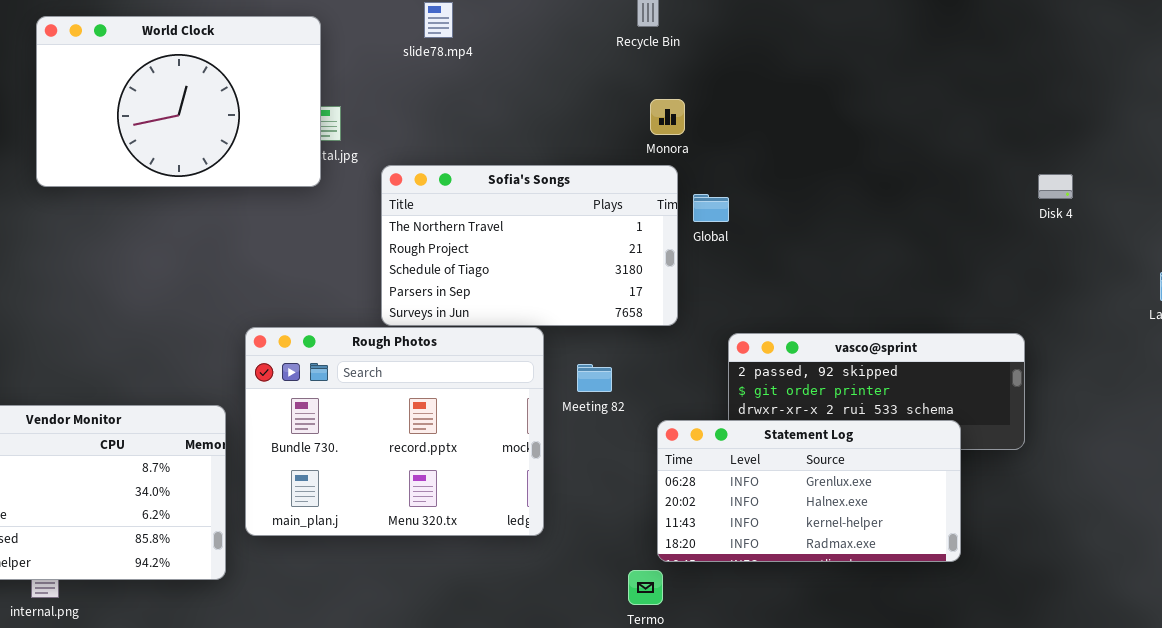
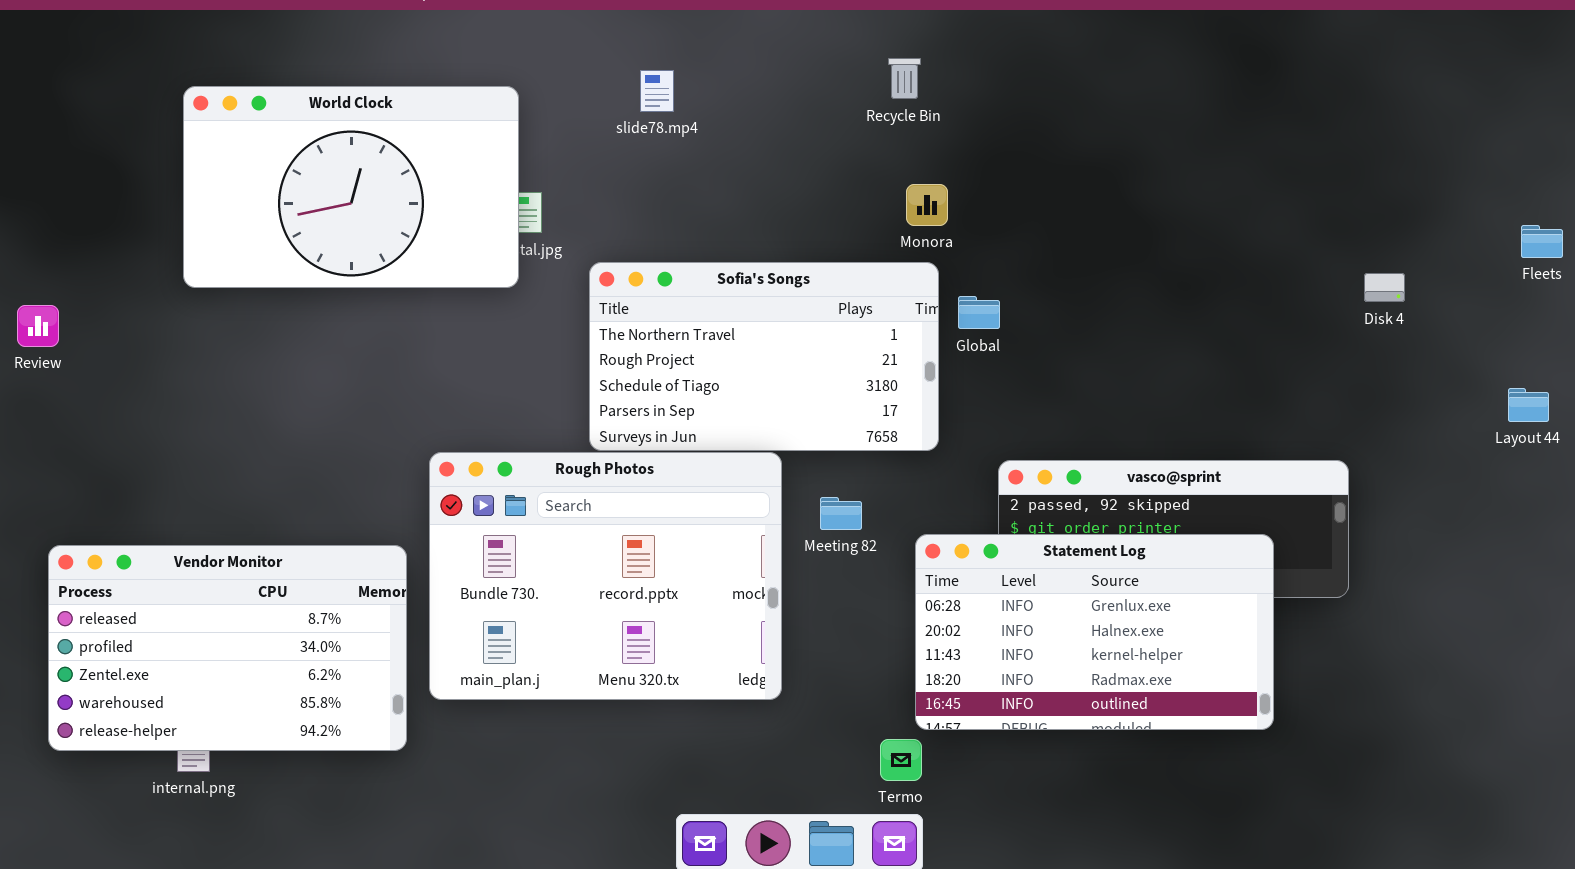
Statement Log: [657,420,961,562] -> [915,534,1274,730], resized

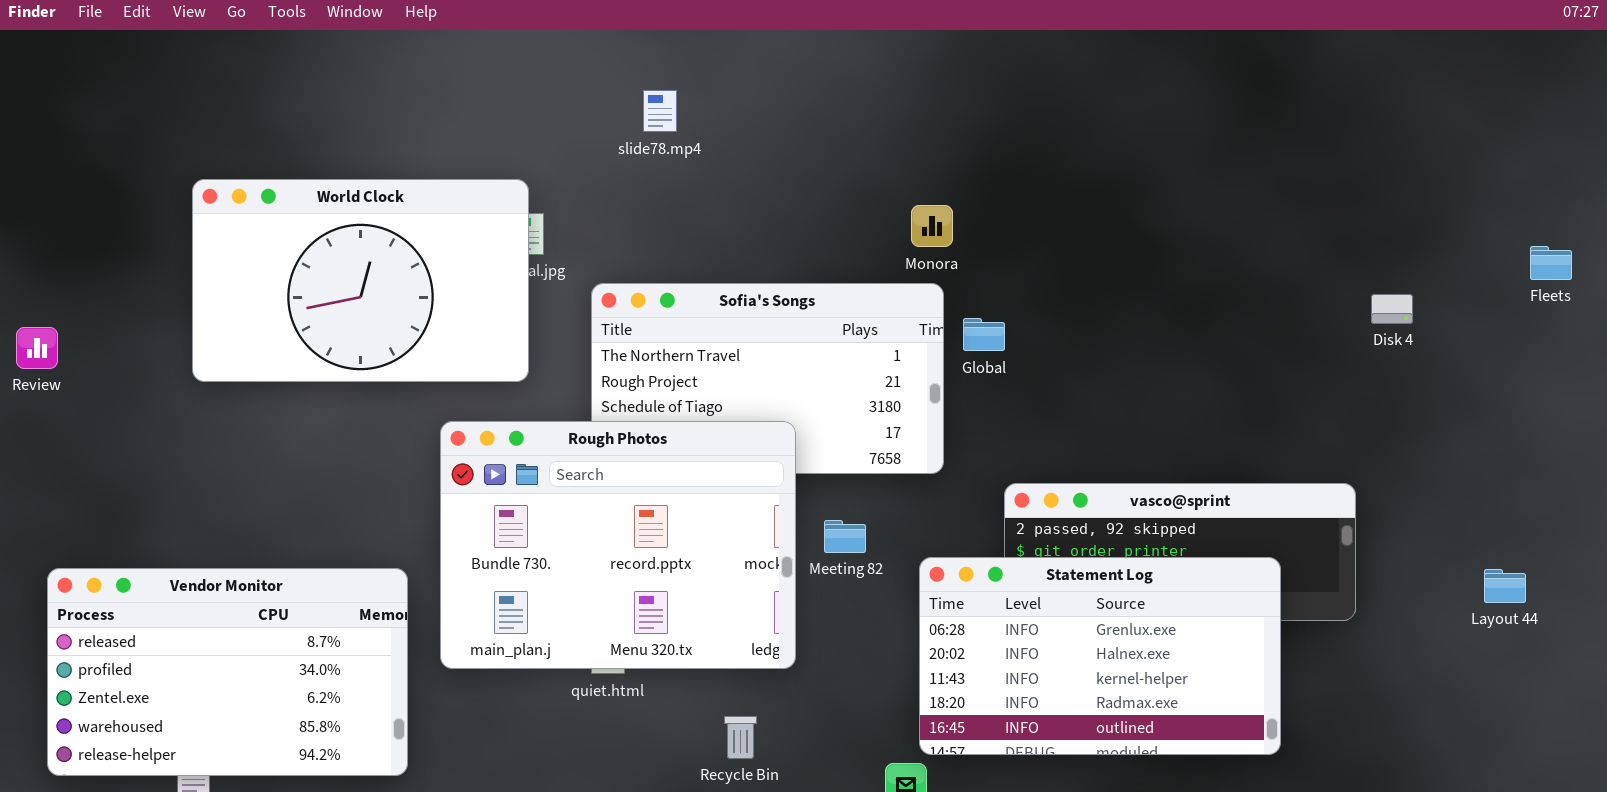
Recycle Bin: [888,58,921,99] -> [724,716,757,759], moved
World Clock: [183,86,519,288] -> [192,179,529,382], moved
Layout 44: [1508,388,1549,422] -> [1484,569,1526,603], moved
Rough Photos: [429,452,782,700] -> [440,421,796,669], moved

